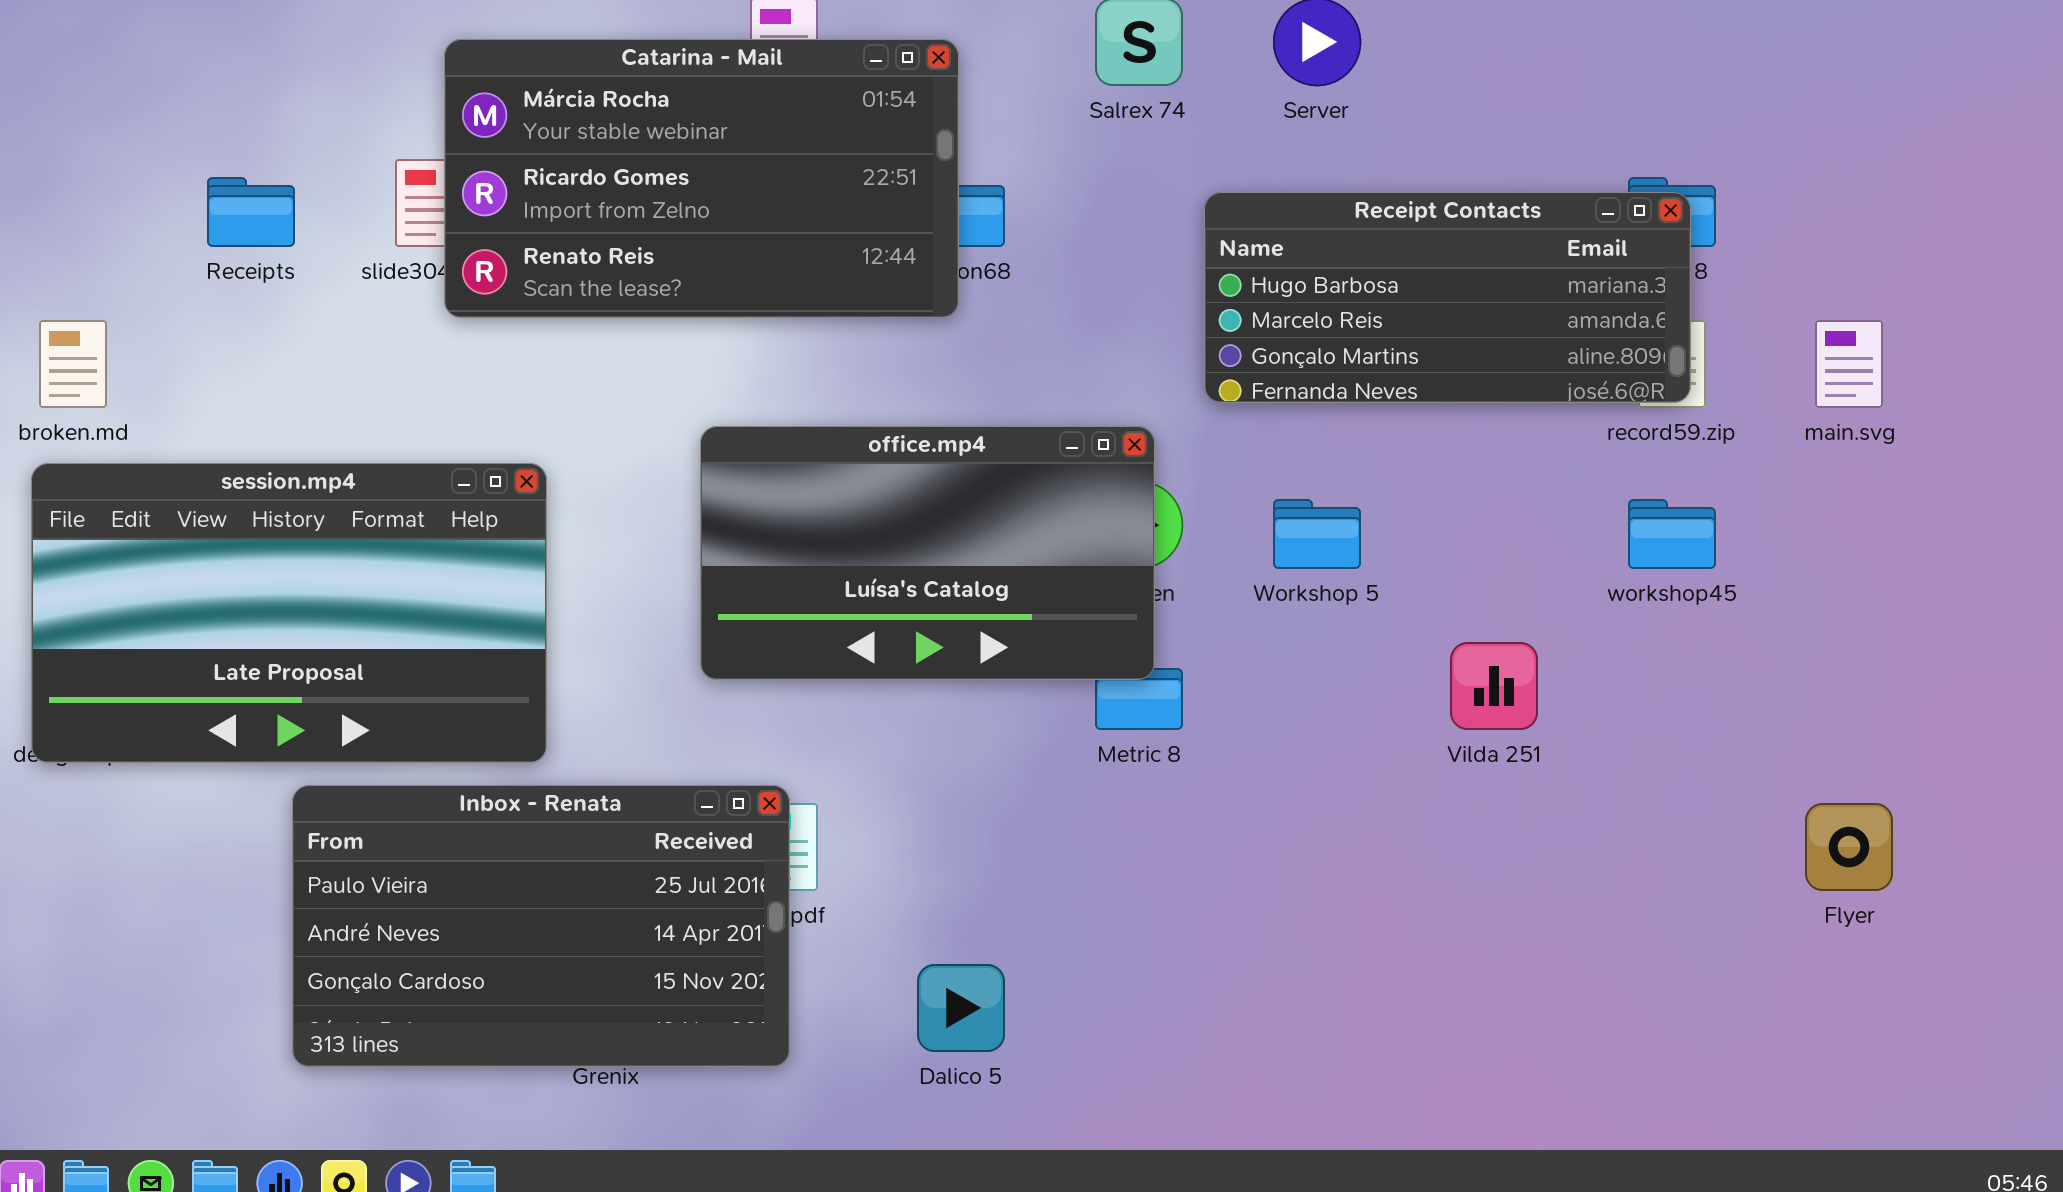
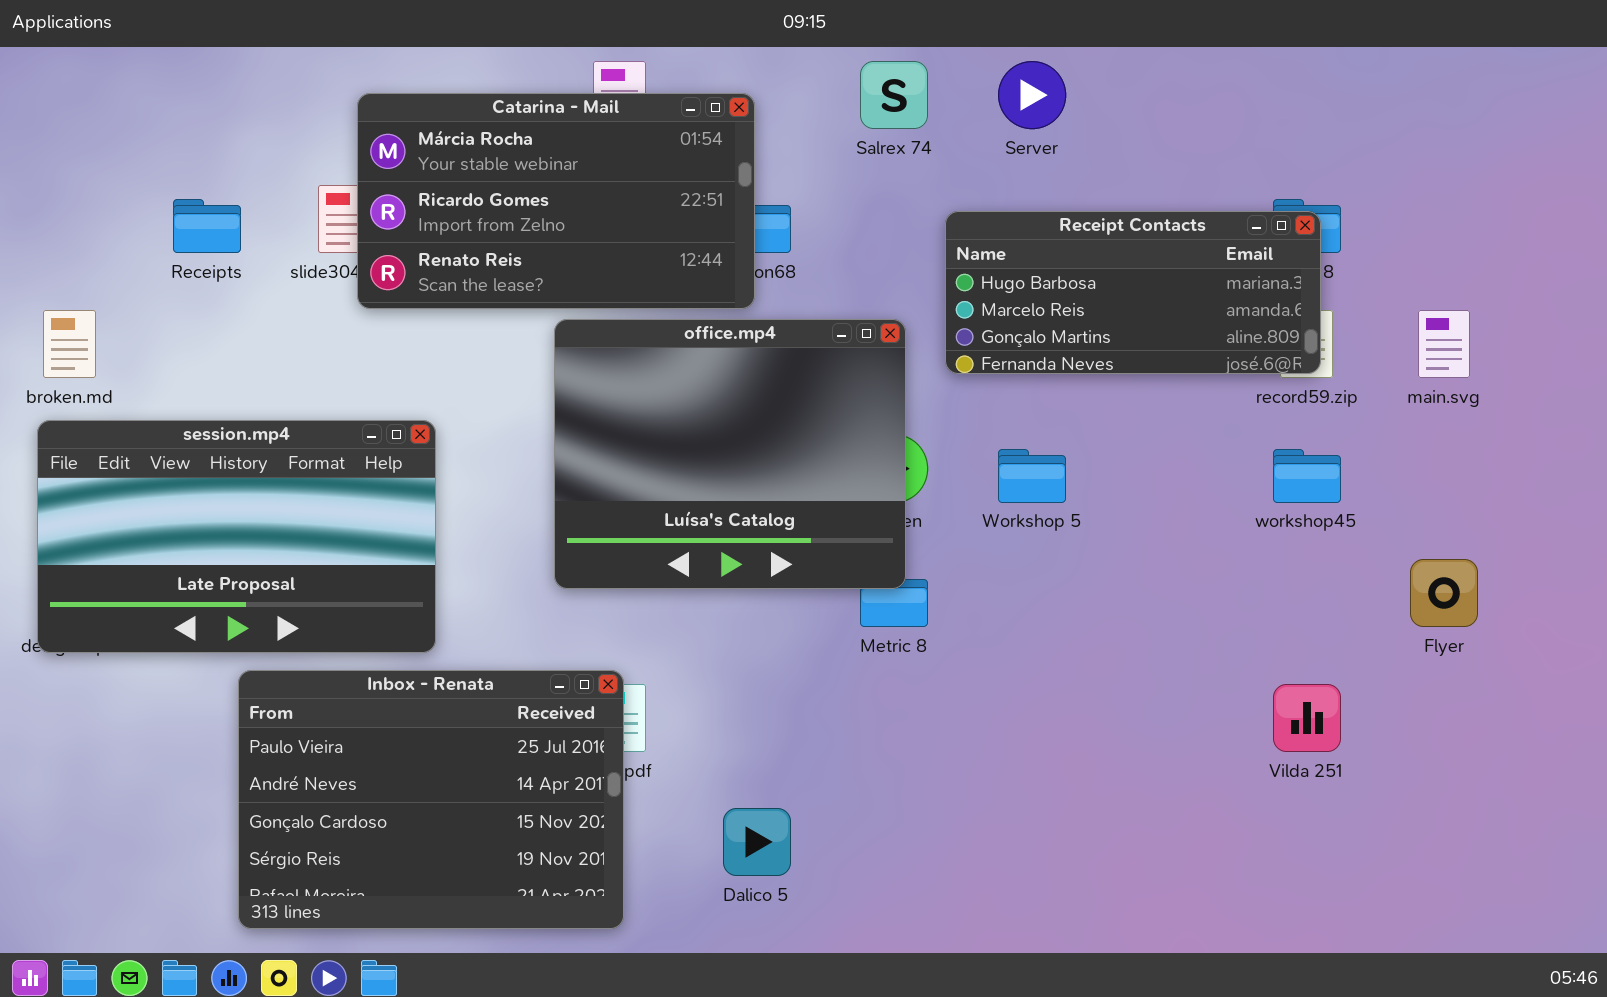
office.mp4: [700,426,1155,680] -> [554,319,906,589], resized
Vilda 251: [1450,642,1538,730] -> [1273,684,1341,752], moved
Inbox - Renata: [292,785,790,1067] -> [238,670,624,929], resized
Flyer: [1805,803,1893,891] -> [1410,559,1478,627], moved

